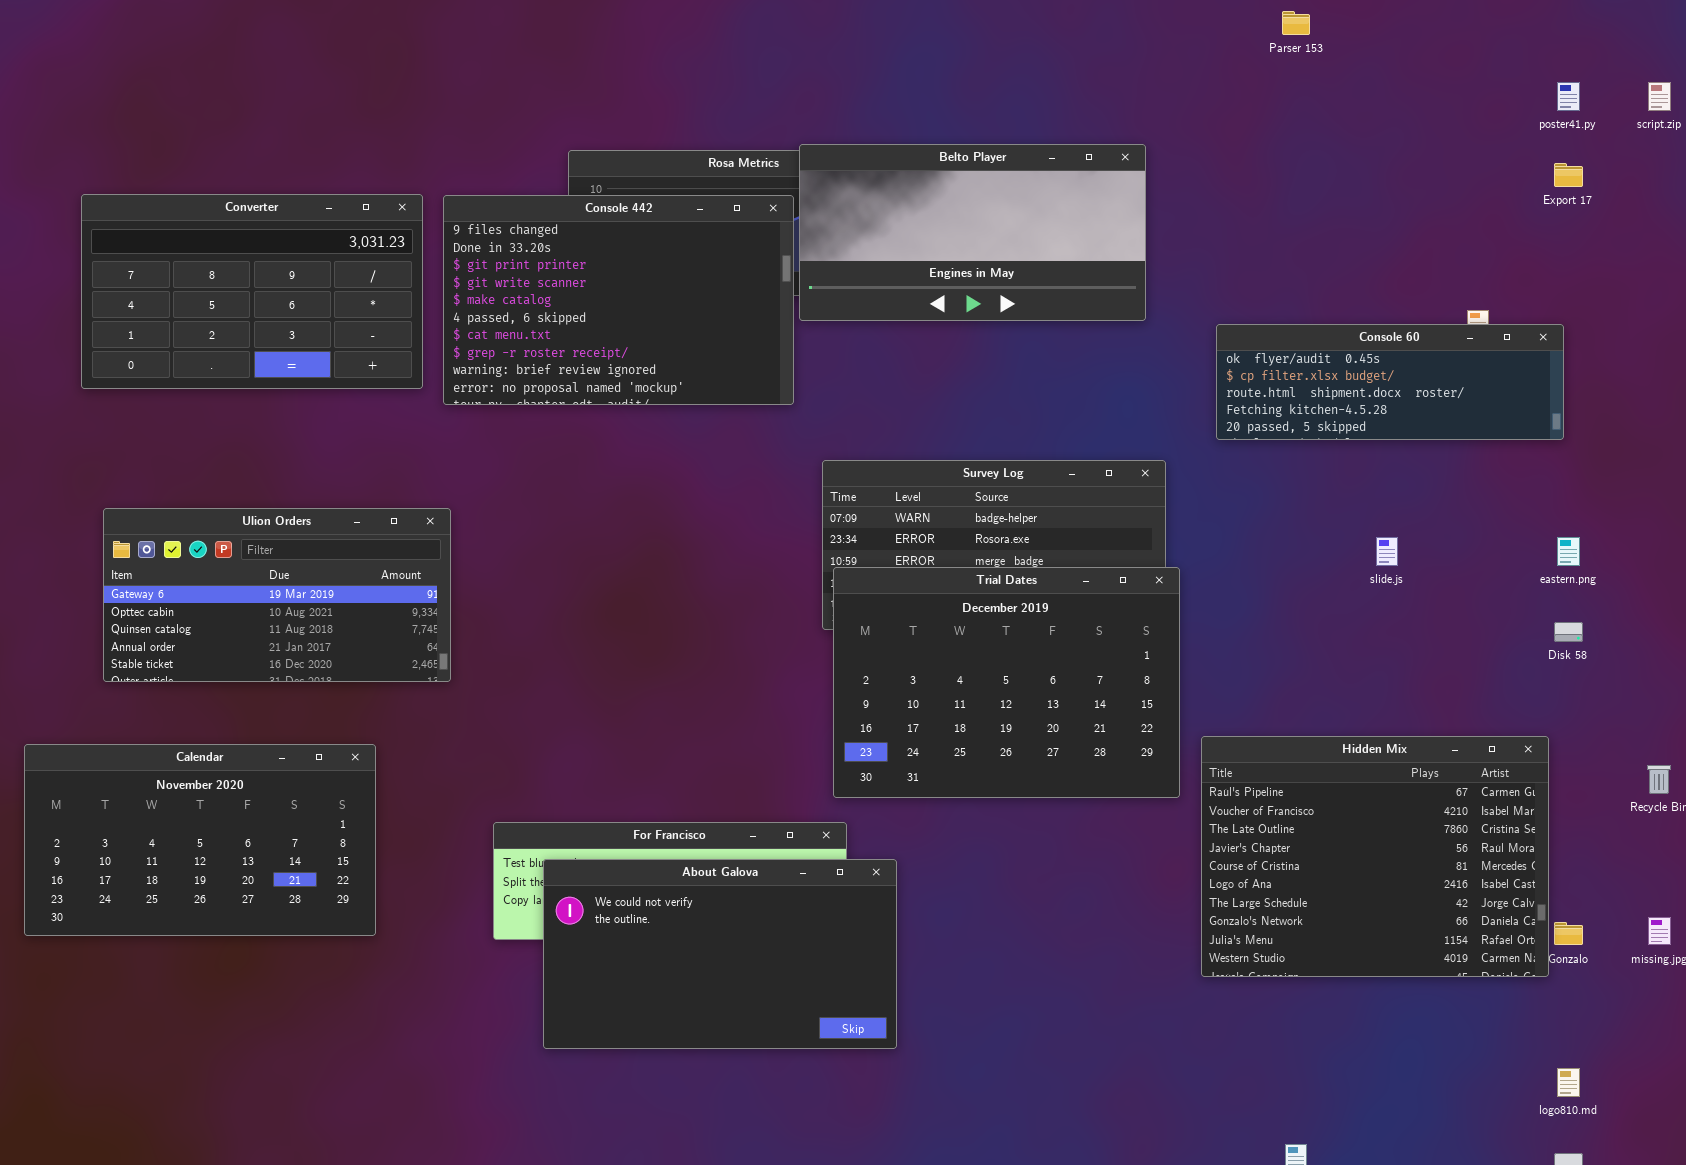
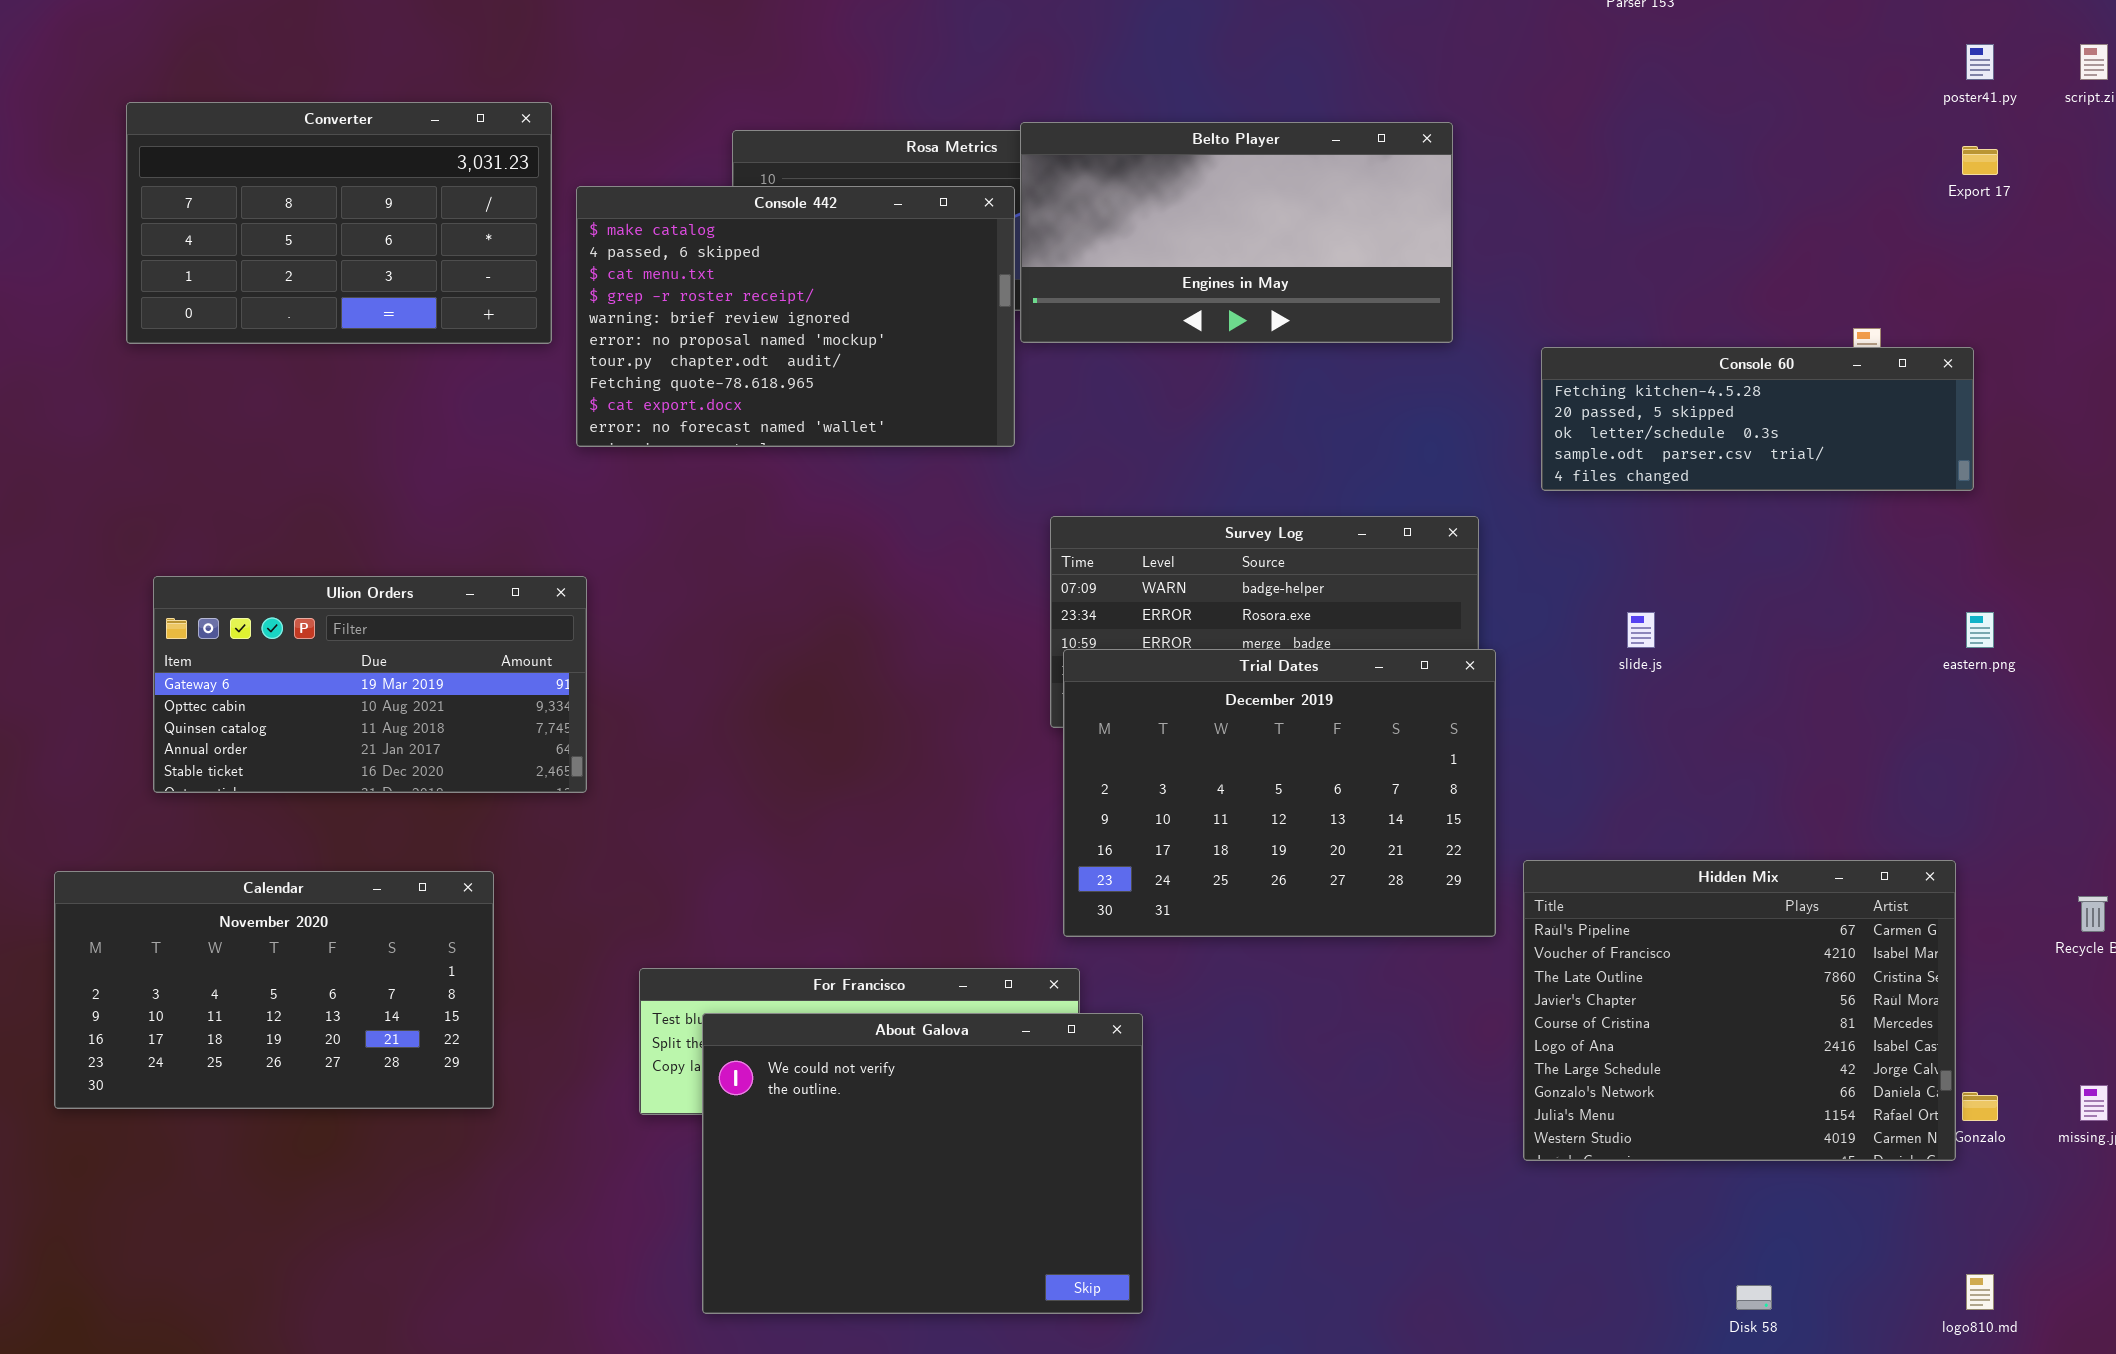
Converter: [81,194,423,389] -> [126,102,552,344], moved
Console 442: [443,195,794,405] -> [576,186,1015,447], scrolled down 4 rows
Console 60: [1216,324,1564,440] -> [1541,347,1974,491], scrolled down 3 rows
slide.js: [1376,537,1398,566] -> [1627,612,1655,648], moved
Disk 58: [1554,622,1583,642] -> [1736,1285,1772,1310], moved
About Galova: [543,859,897,1049] -> [702,1013,1143,1314], resized

